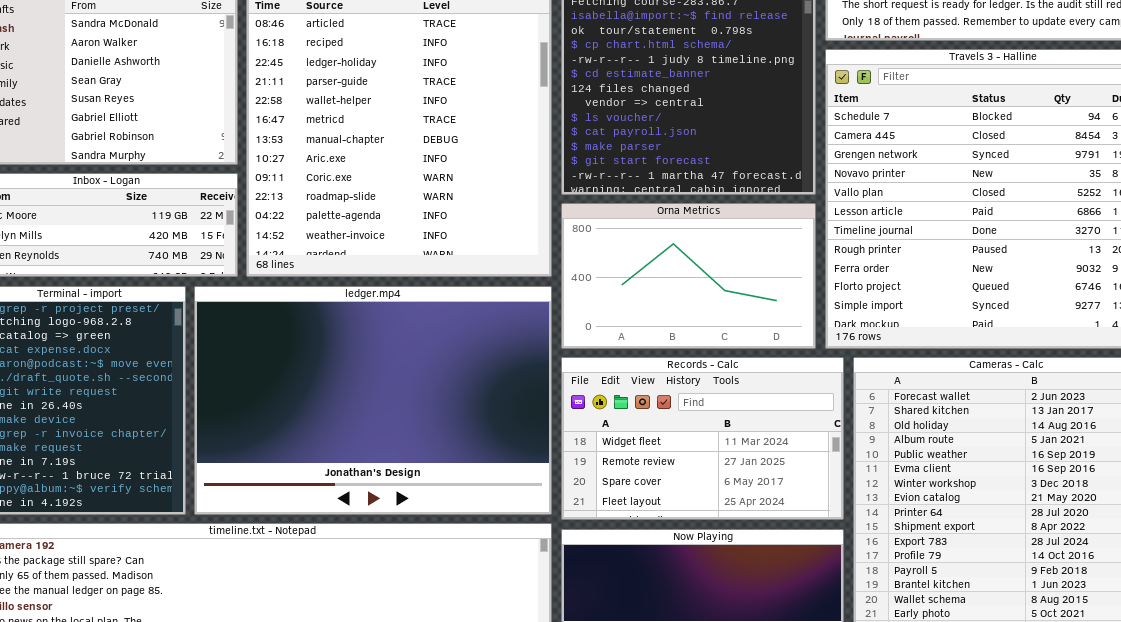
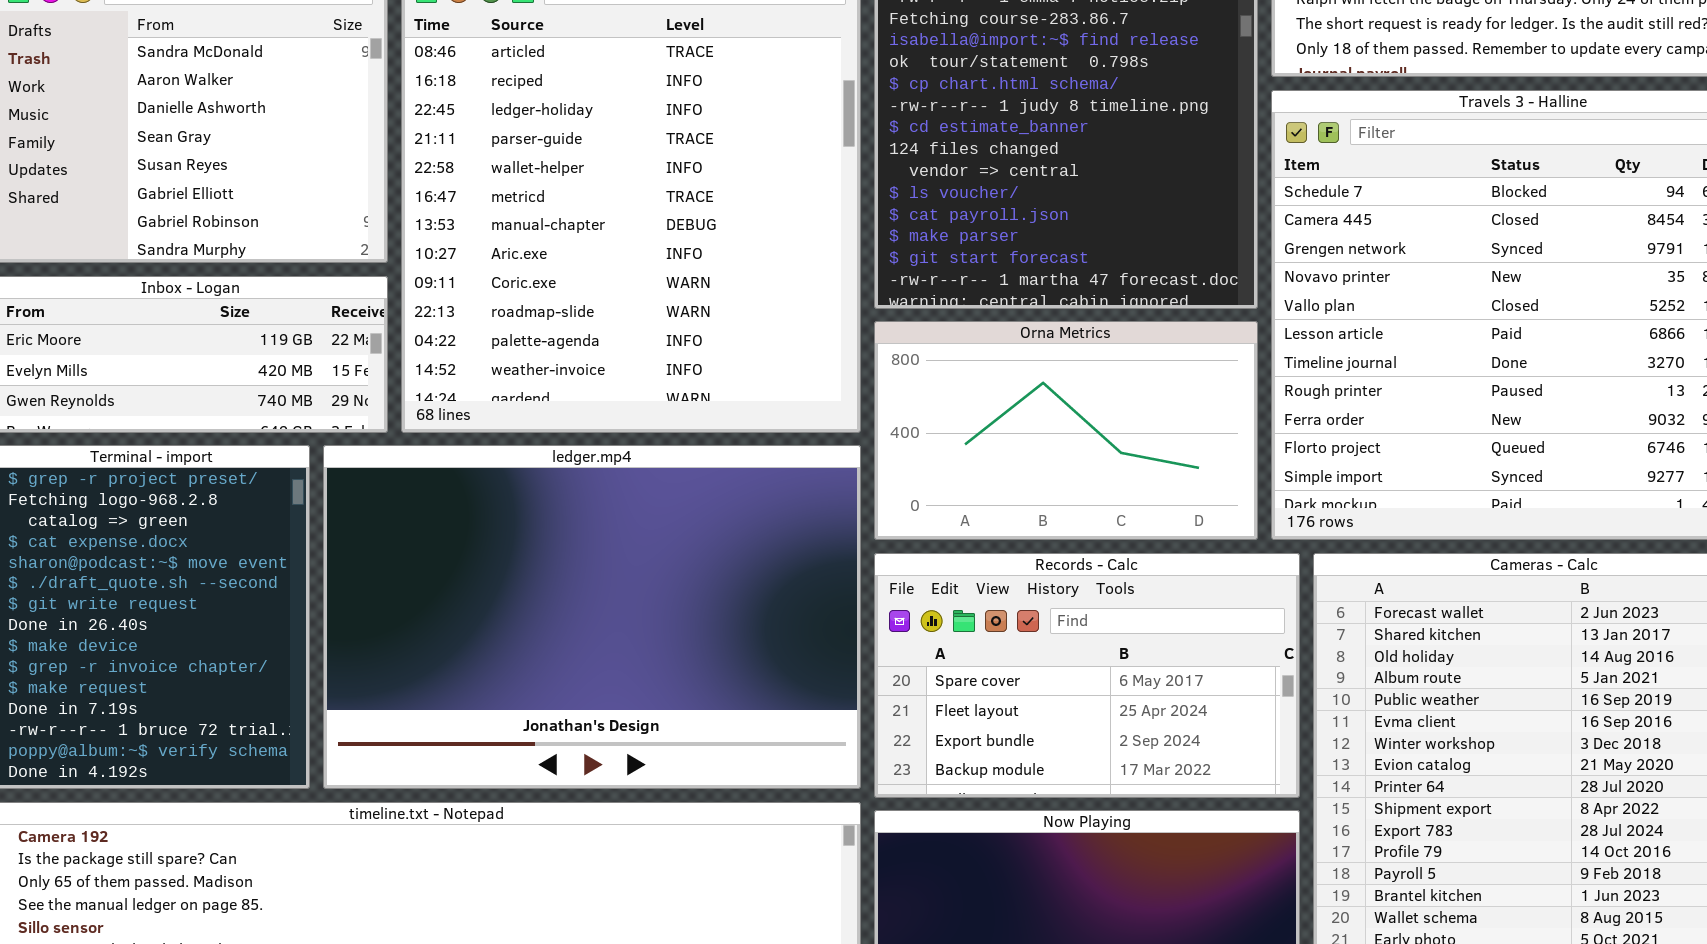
Records - Calc: [561,357,844,520] -> [874,553,1300,798], scrolled down 2 rows

